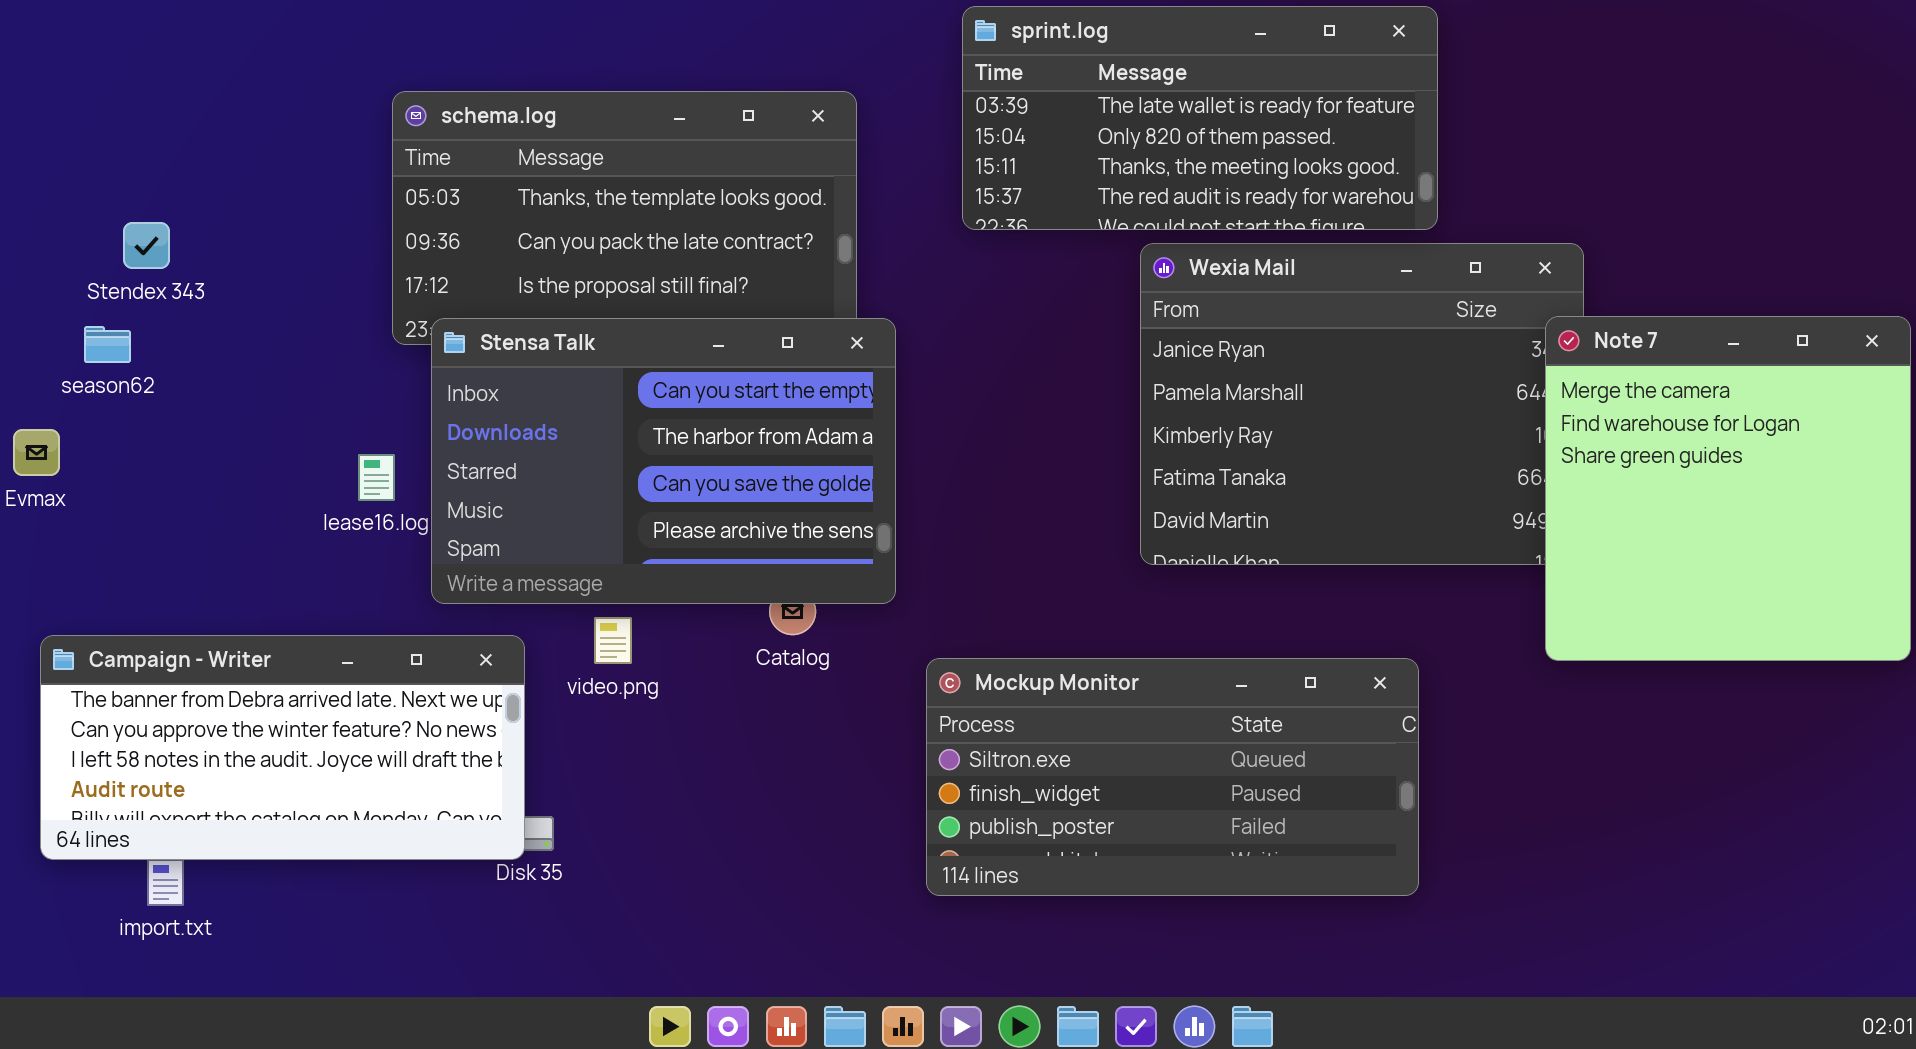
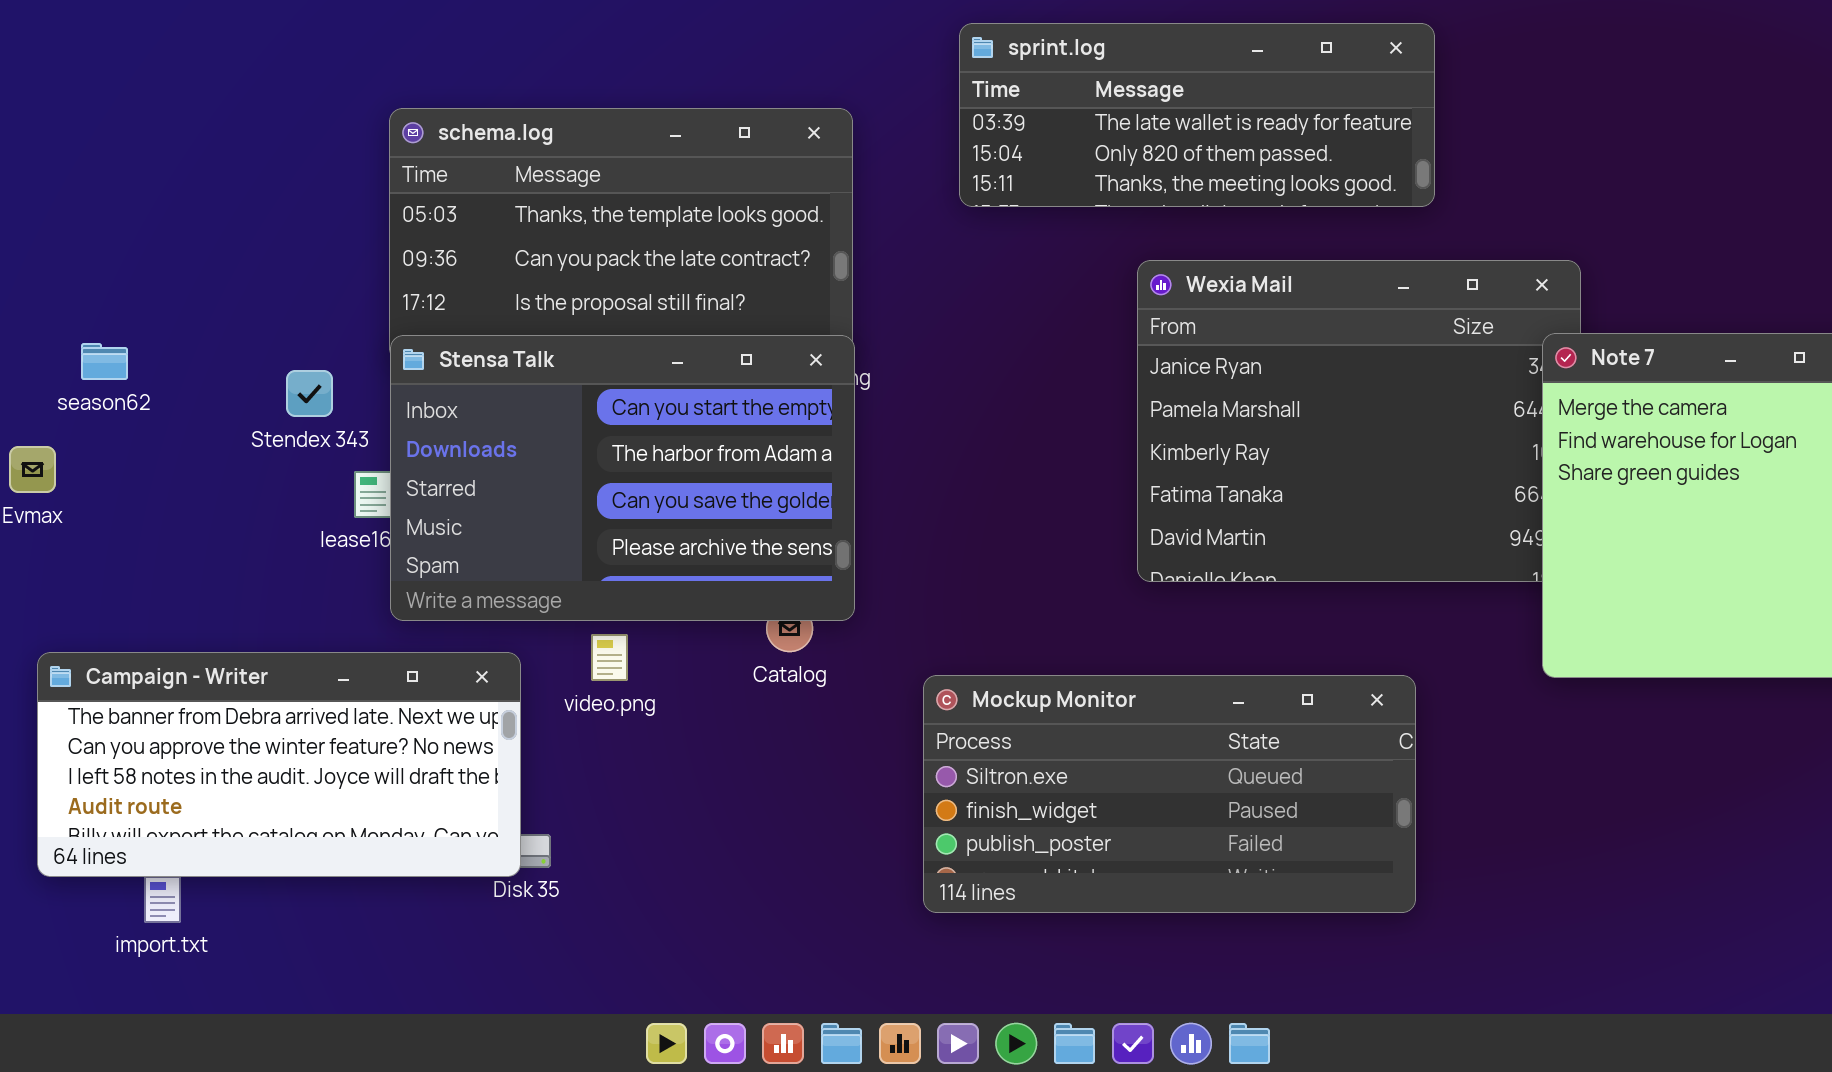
sprint.log: [962,6,1438,230] -> [959,23,1435,207], resized
Stendex 343: [123,222,170,269] -> [286,370,333,417], moved
Stensa Talk: [431,318,896,604] -> [390,335,855,621], moved

